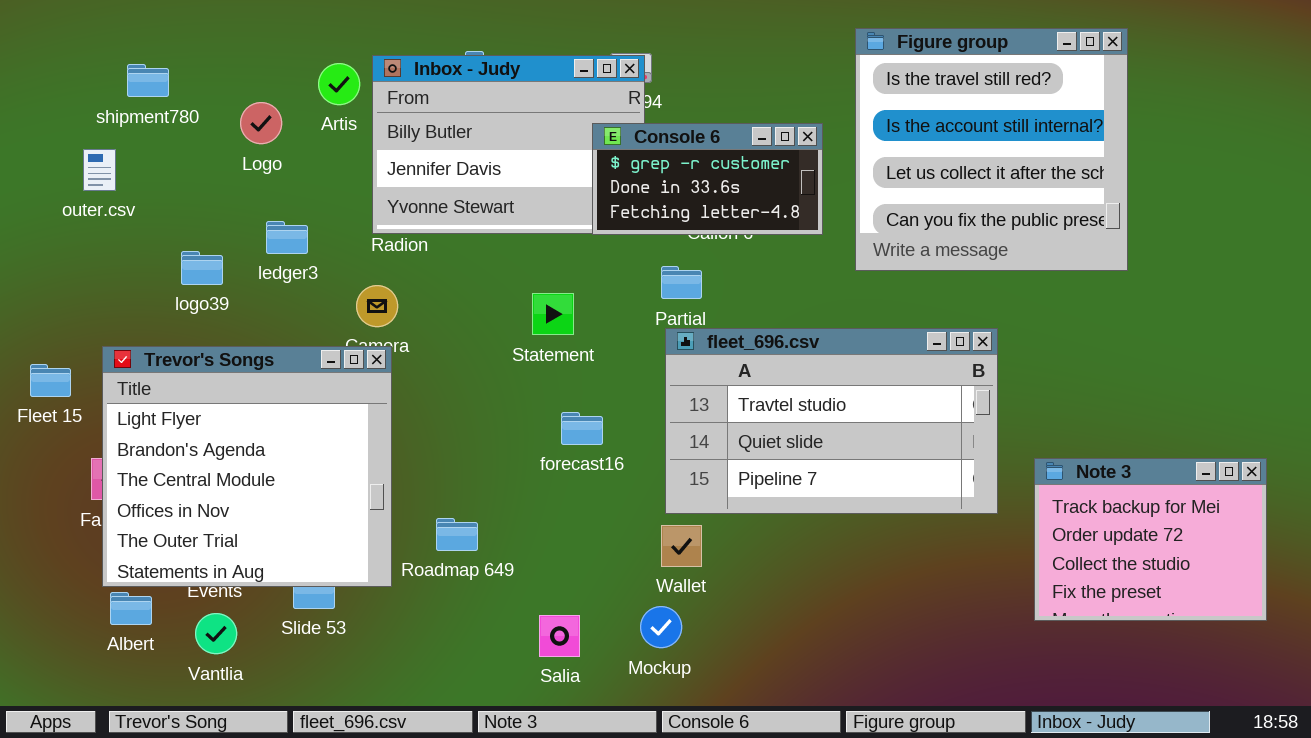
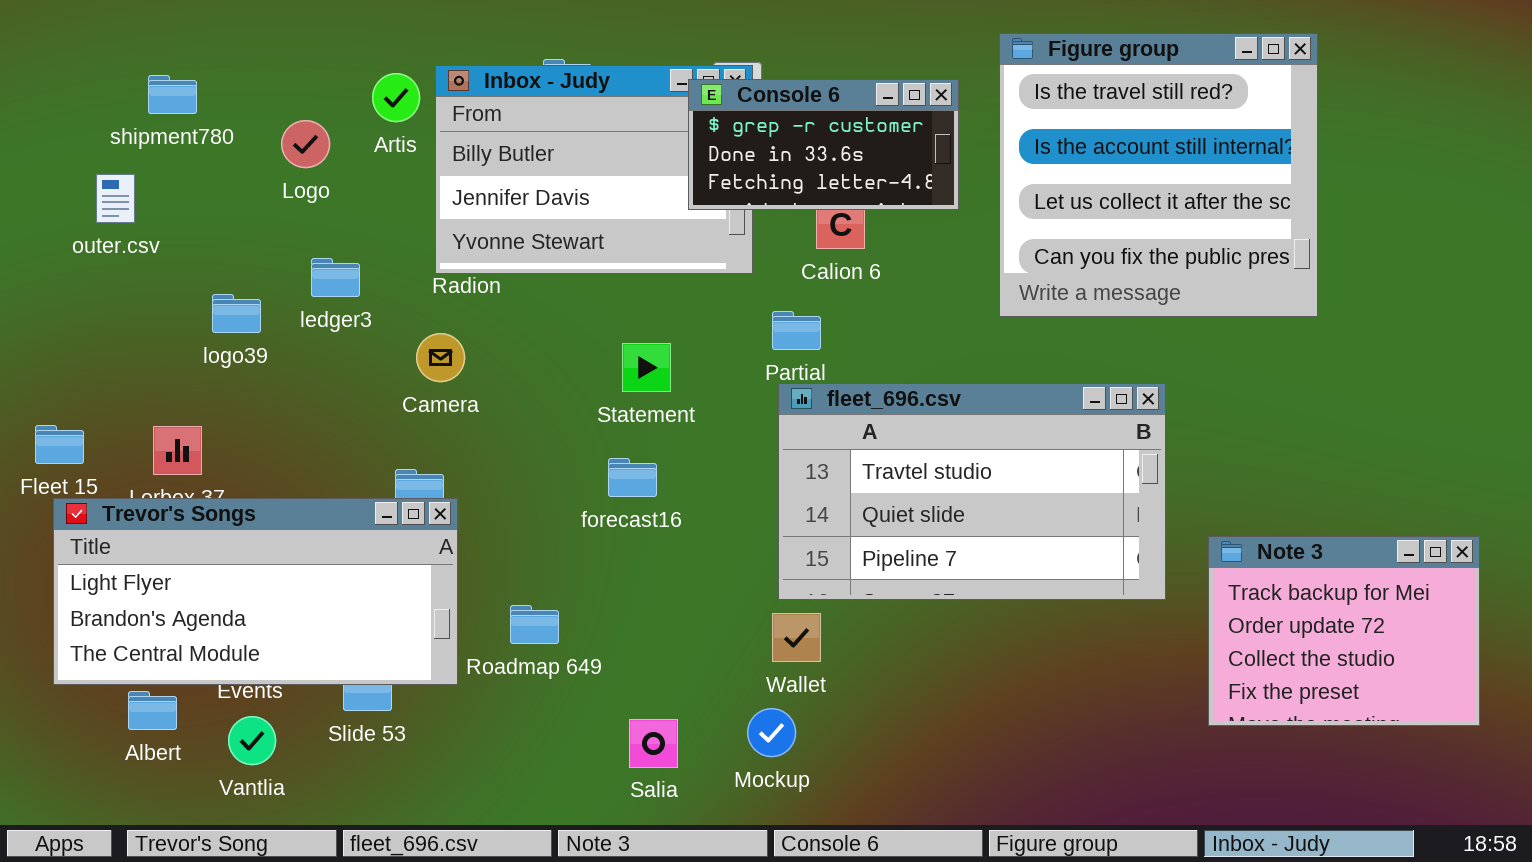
Console 6: [592,123,823,235] -> [688,79,959,210], moved
Trevor's Songs: [102,346,392,587] -> [53,498,458,685], resized
forecast16: [561,412,603,445] -> [608,458,657,497], moved

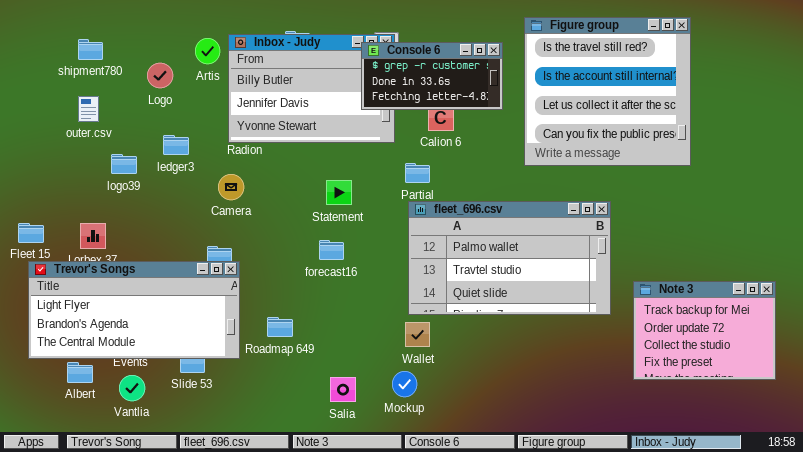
outer.csv: [96,174,135,223] -> [78,96,99,122], moved
fleet_696.csv: [778,383,1166,600] -> [408,201,611,315], scrolled up 1 row

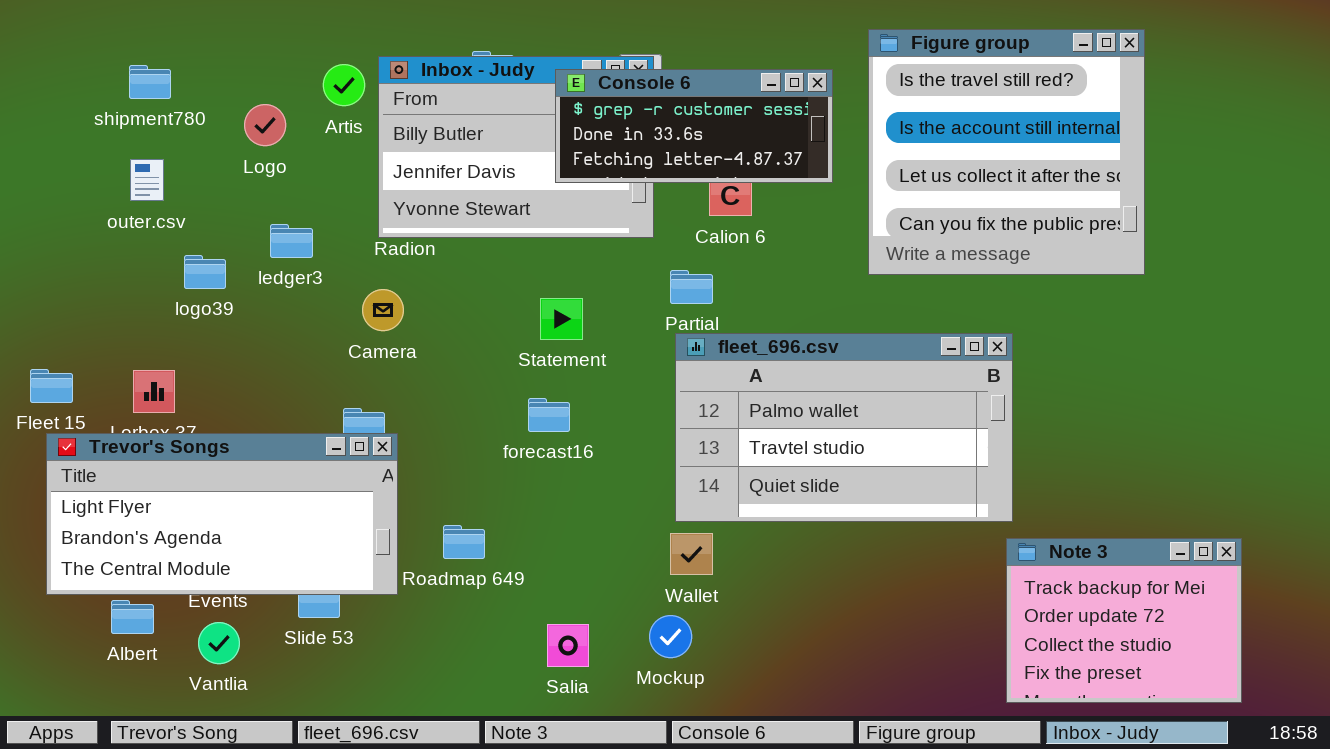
Console 6: [361,42,503,110] -> [555,69,833,183], resized
Note 3: [633,281,776,380] -> [1006,538,1242,703], moved

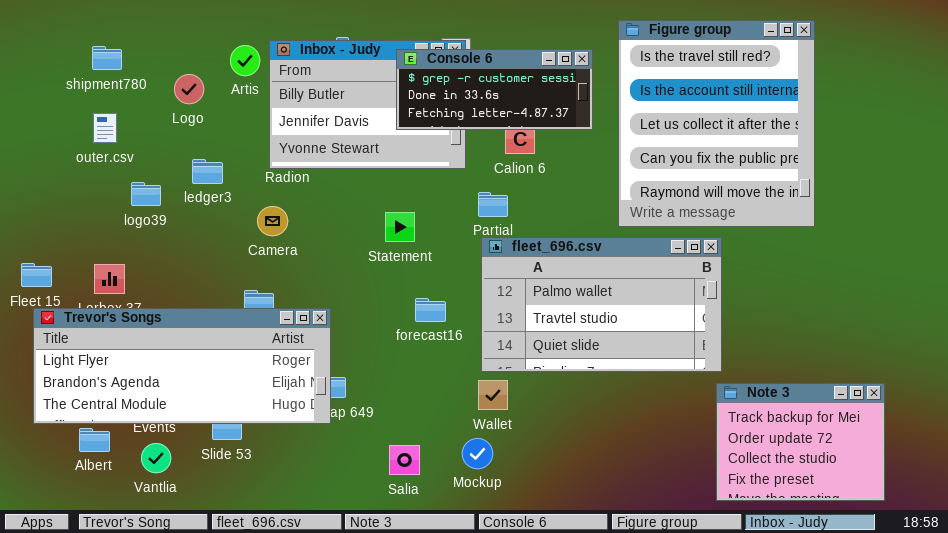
Figure group: [868,29,1145,275] -> [618,20,815,227], resized
forecast16: [528,398,570,432] -> [415,298,446,322], moved
Trevor's Songs: [46,433,398,595] -> [33,308,331,424], resized

